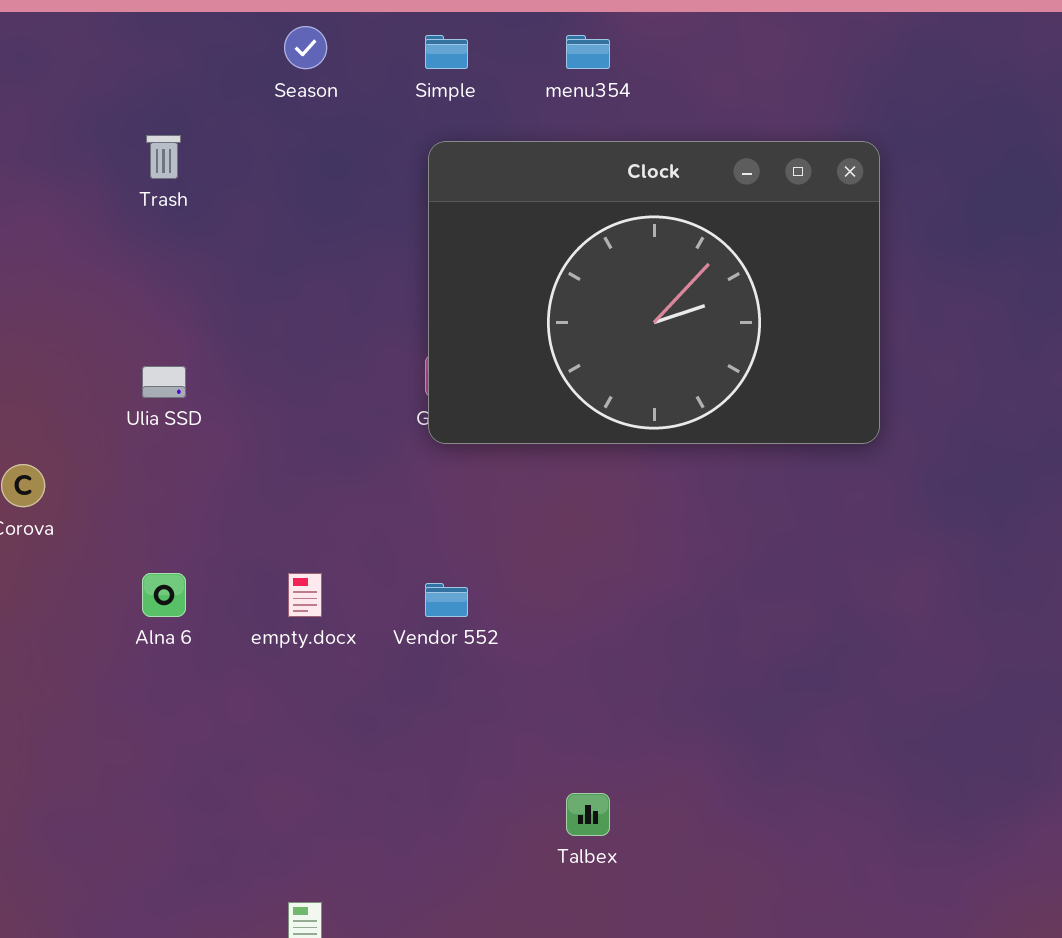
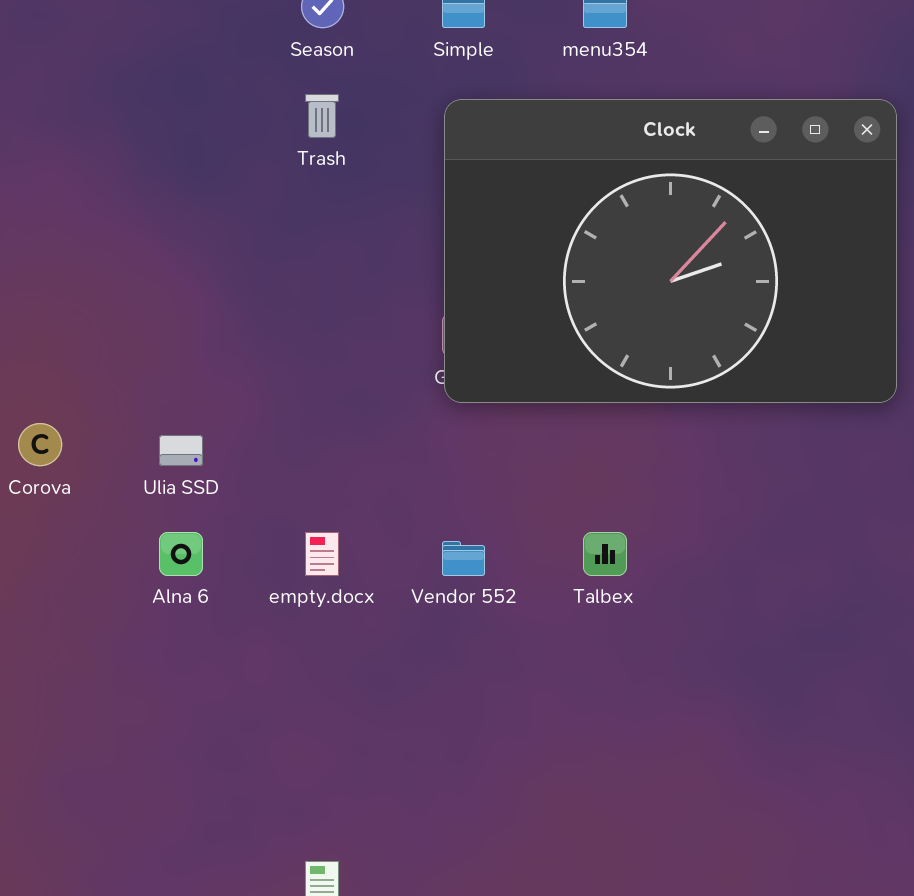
Trash: [146,135,181,179] -> [305,94,339,138], moved
Ulia SSD: [142,366,186,398] -> [159,435,203,466], moved
Talbex: [566,793,610,836] -> [583,532,627,576], moved

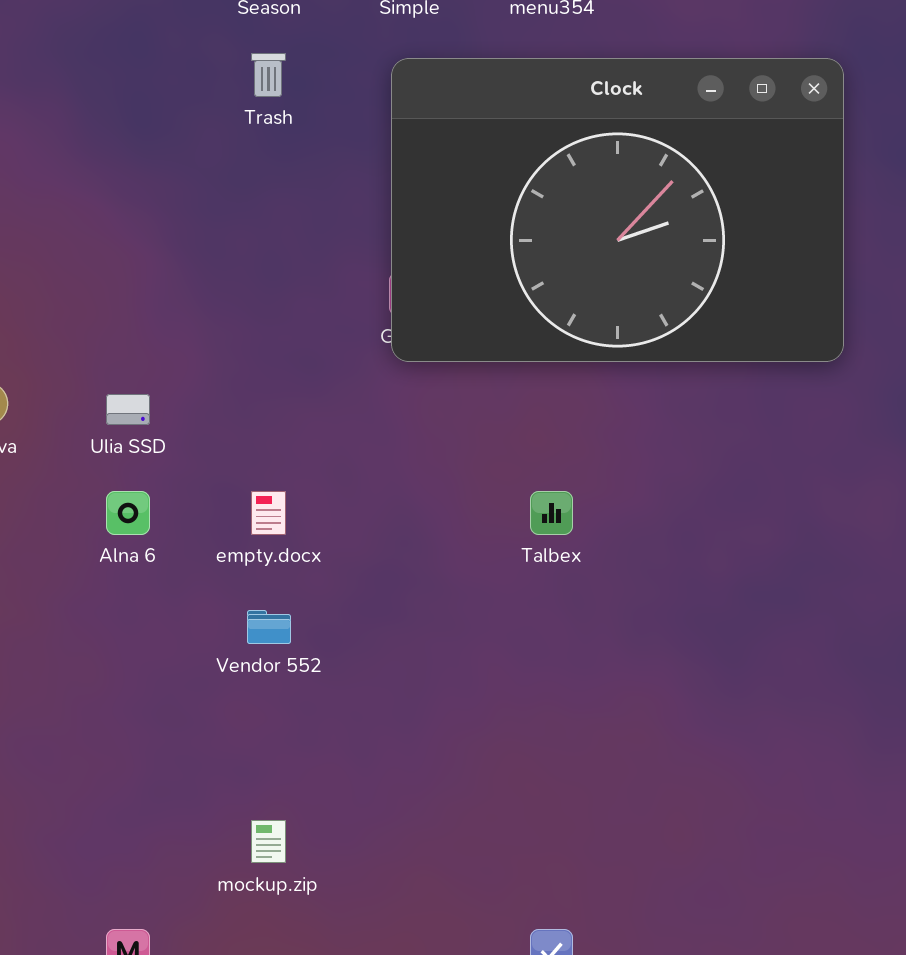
Vendor 552: [442,541,485,576] -> [247,610,291,644], moved

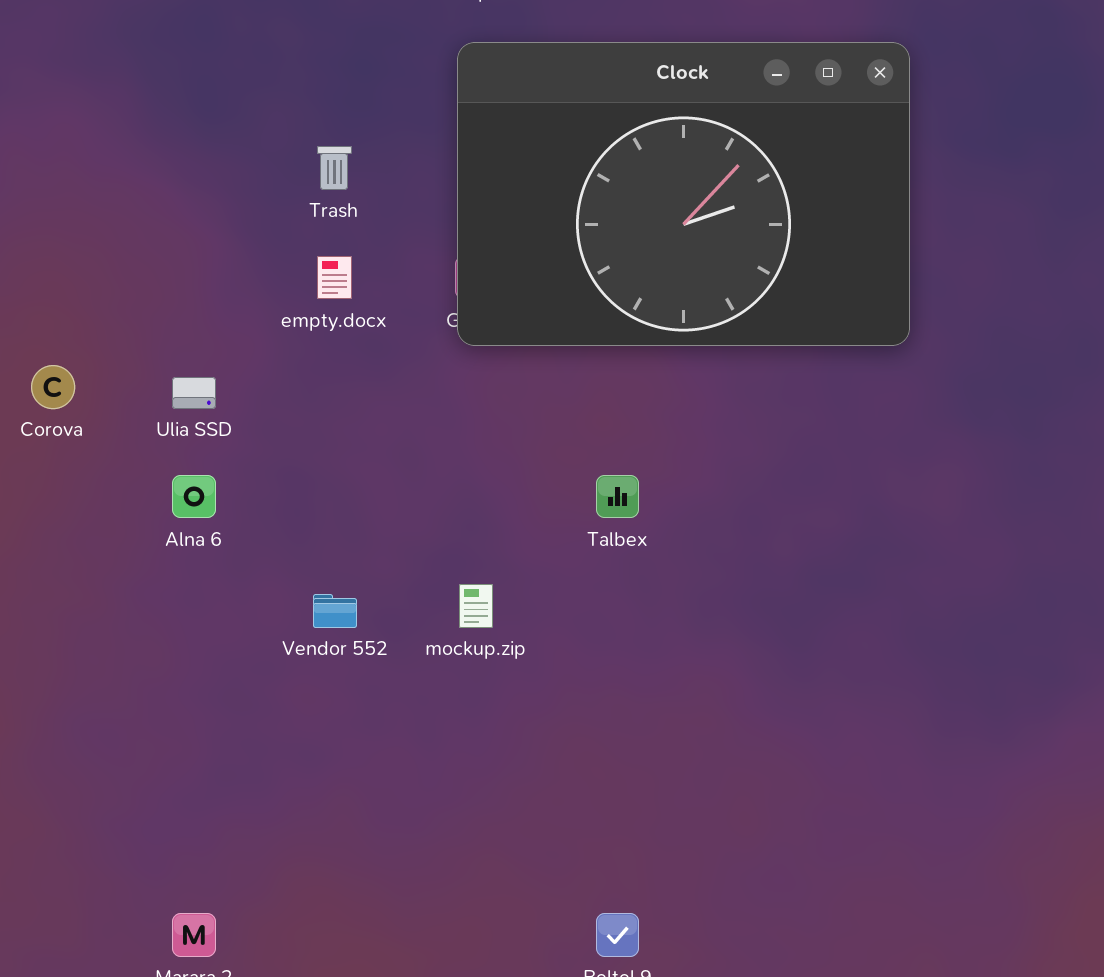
Trash: [251,53,286,97] -> [317,146,352,190], moved
empty.docx: [251,491,286,535] -> [317,256,352,299], moved
mockup.zip: [251,820,286,863] -> [459,584,493,628], moved

